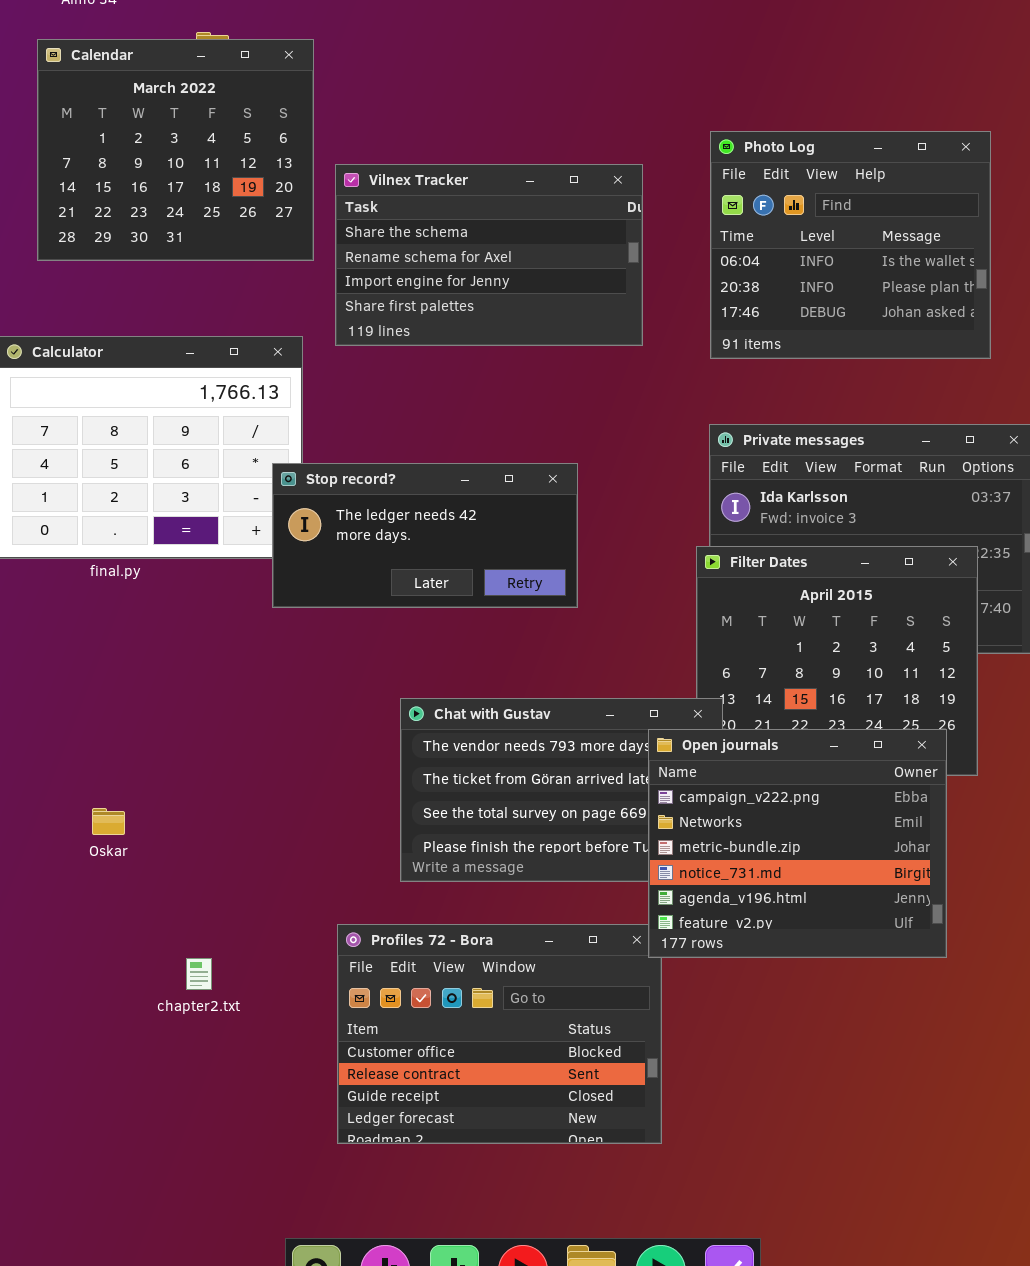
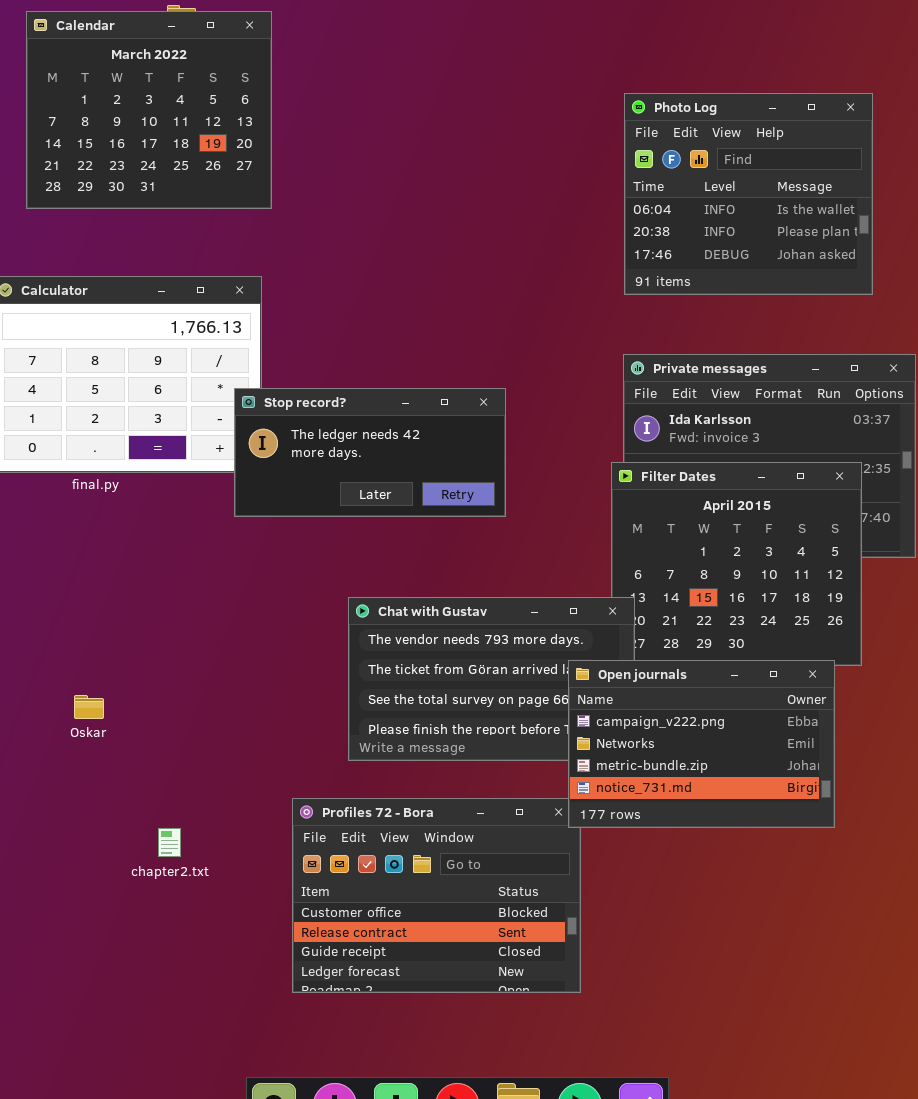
Vilnex Tracker: [335,164,643,346] -> none, closed
Open journals: [648,729,947,958] -> [568,660,835,828], resized

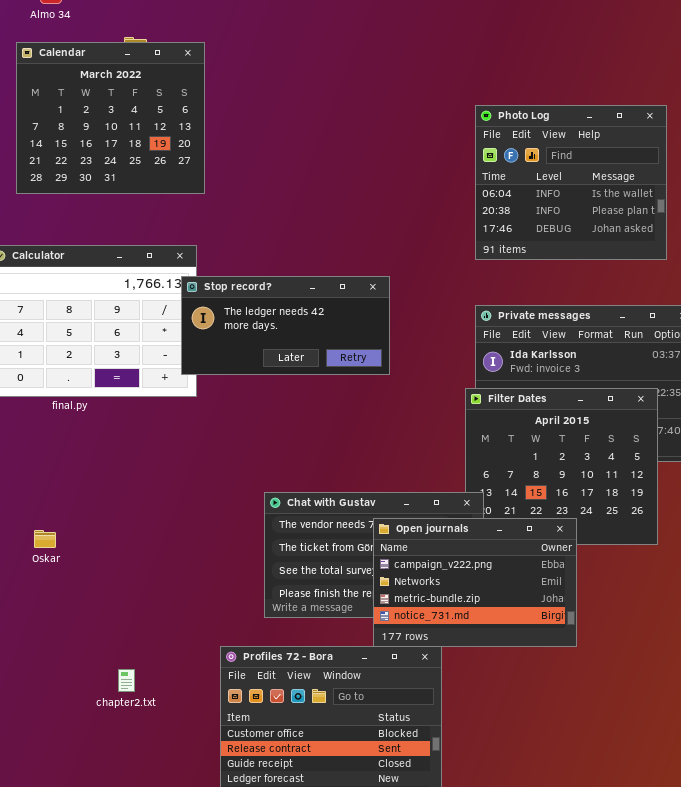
Stop record?: [234,388,506,517] -> [181,276,390,375], moved
Open journals: [568,660,835,828] -> [373,518,577,647], moved
Oskar: [74,695,104,719] -> [34,530,56,548], moved

